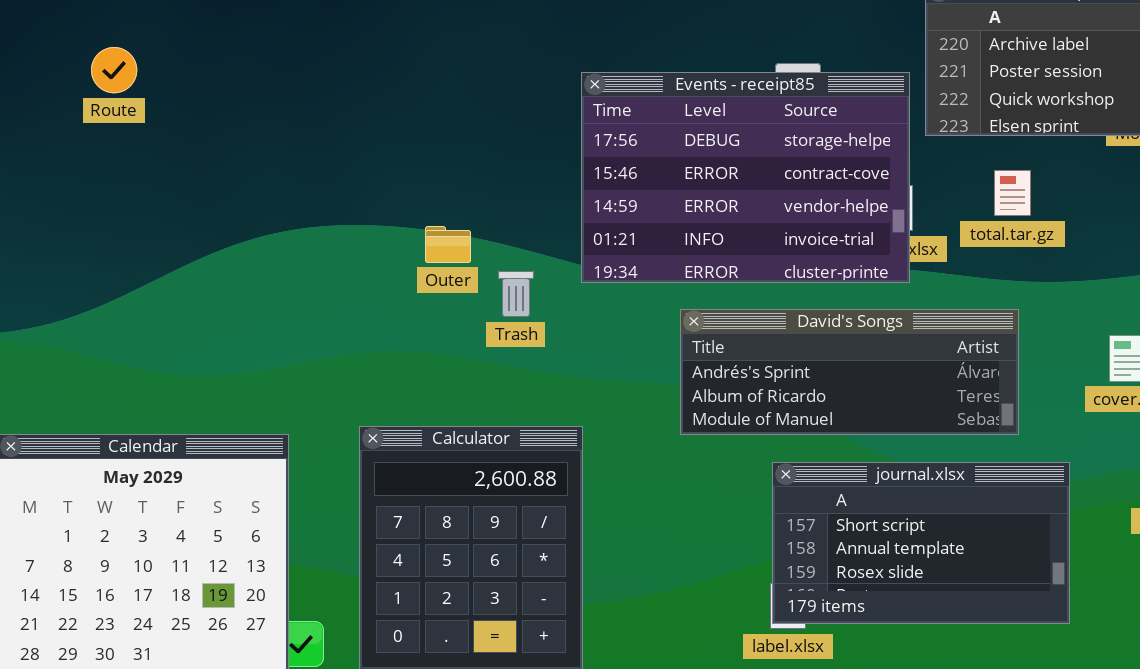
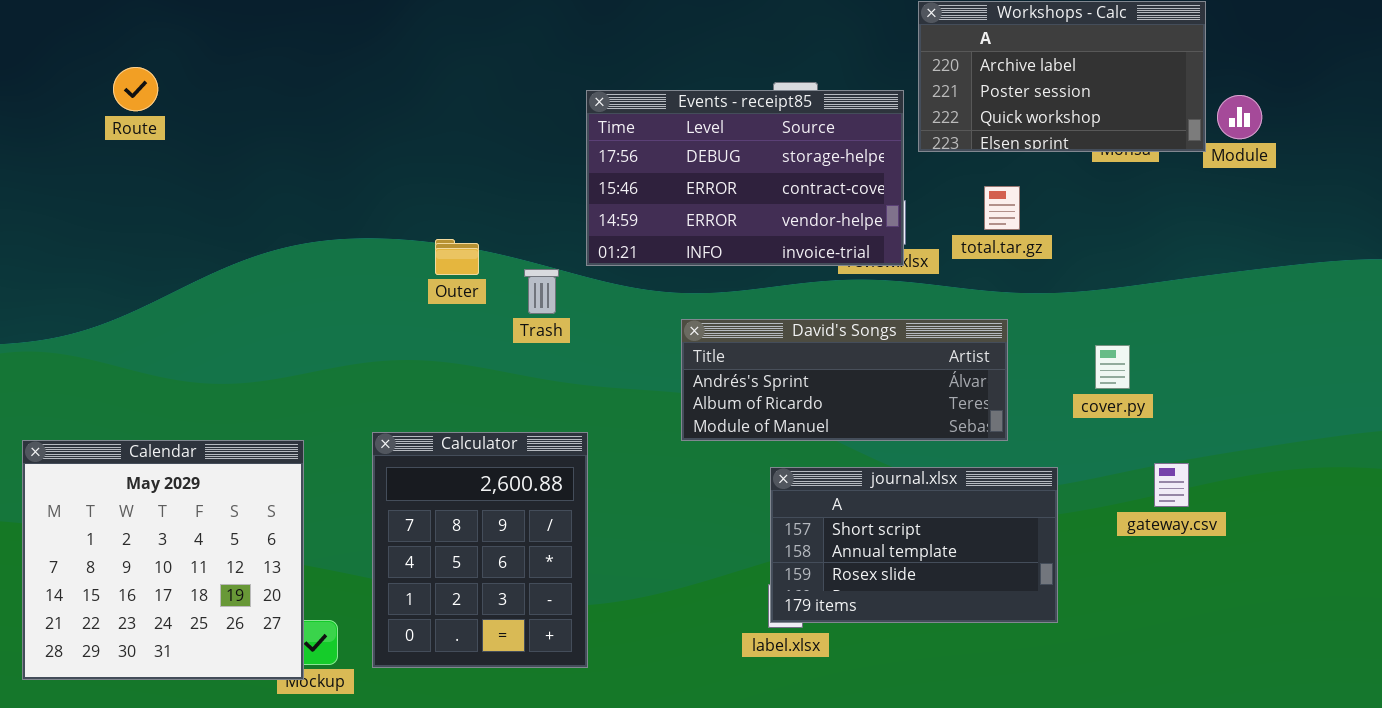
Events - receipt85: [581,72,910,283] -> [586,90,904,266], resized
Trash: [498,271,534,317] -> [524,269,559,314], moved

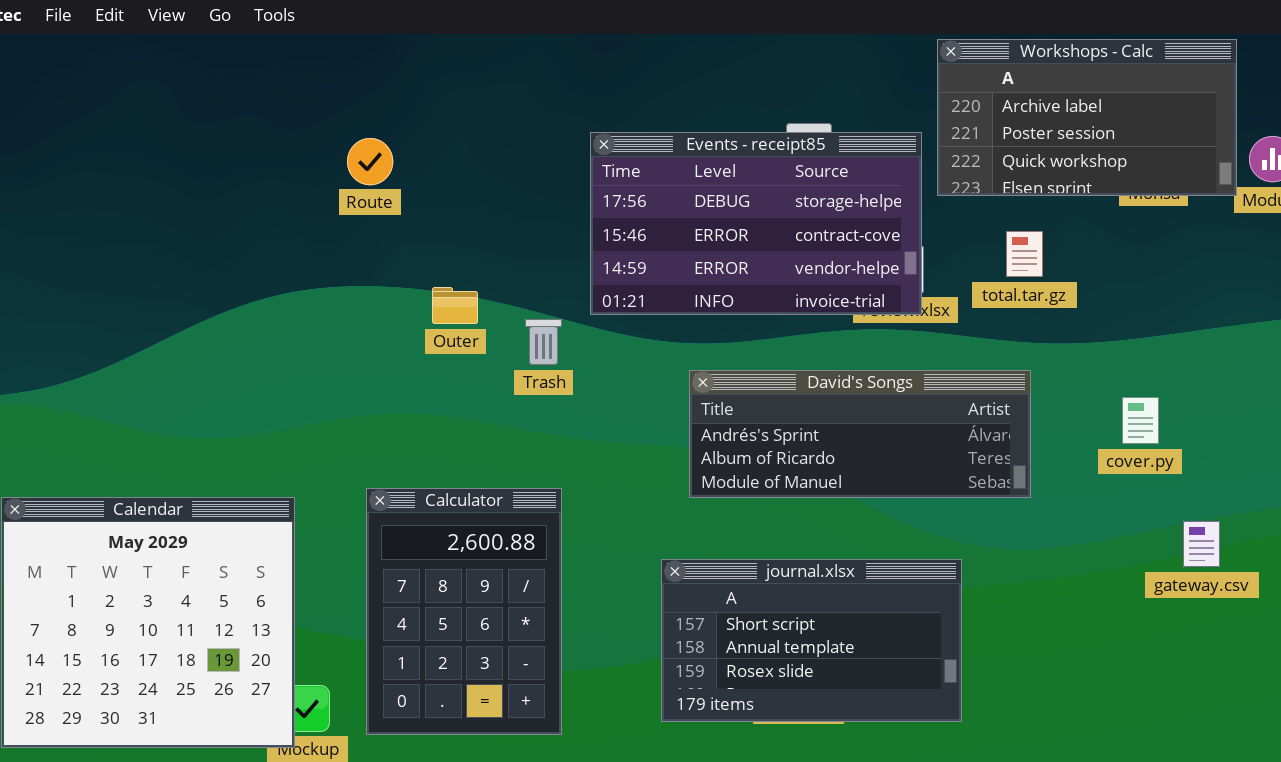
Route: [113,67,158,111] -> [347,138,393,185], moved
Calculator: [372,432,588,668] -> [366,488,562,735], resized
journal.xlsx: [770,467,1058,623] -> [661,559,962,722], moved

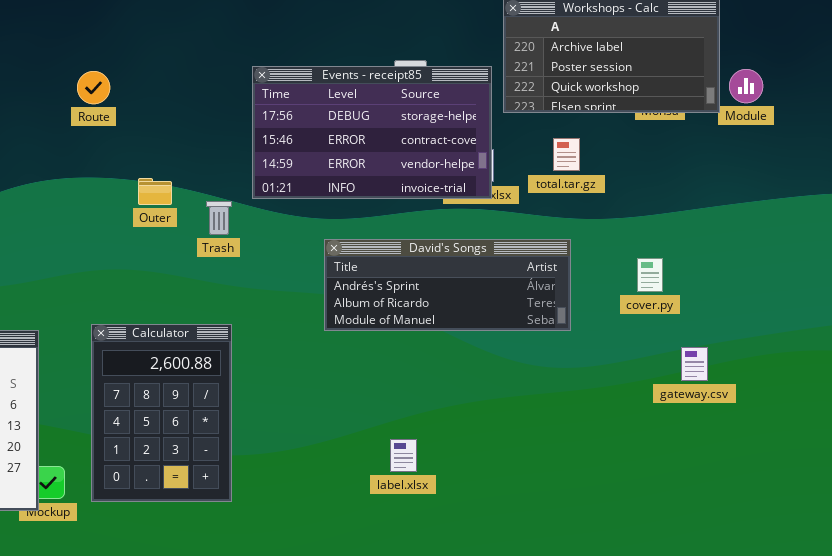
journal.xlsx: [661,559,962,722] -> none, closed

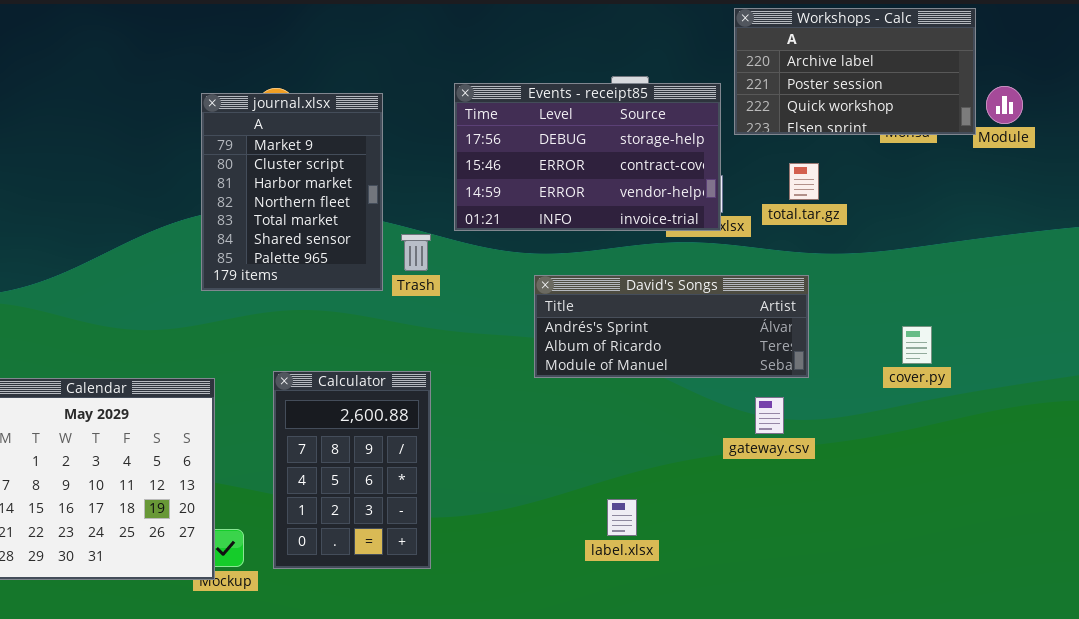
journal.xlsx: none -> [201,93,383,291], opened
cover.py: [637,258,663,292] -> [902,326,932,364], moved
gateway.csv: [681,347,708,381] -> [755,397,784,434], moved

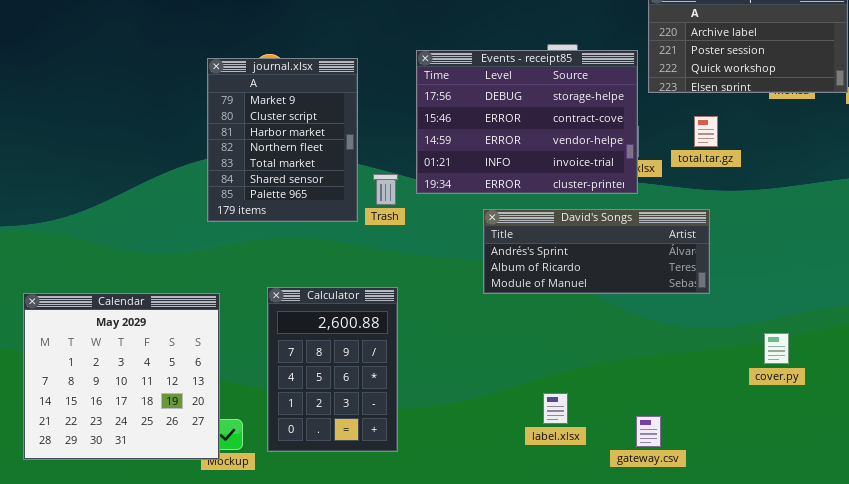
Events - receipt85: [454,83,721,231] -> [416,50,638,194], resized
cover.py: [902,326,932,364] -> [764,333,789,364], moved
gateway.csv: [755,397,784,434] -> [636,416,661,447], moved

